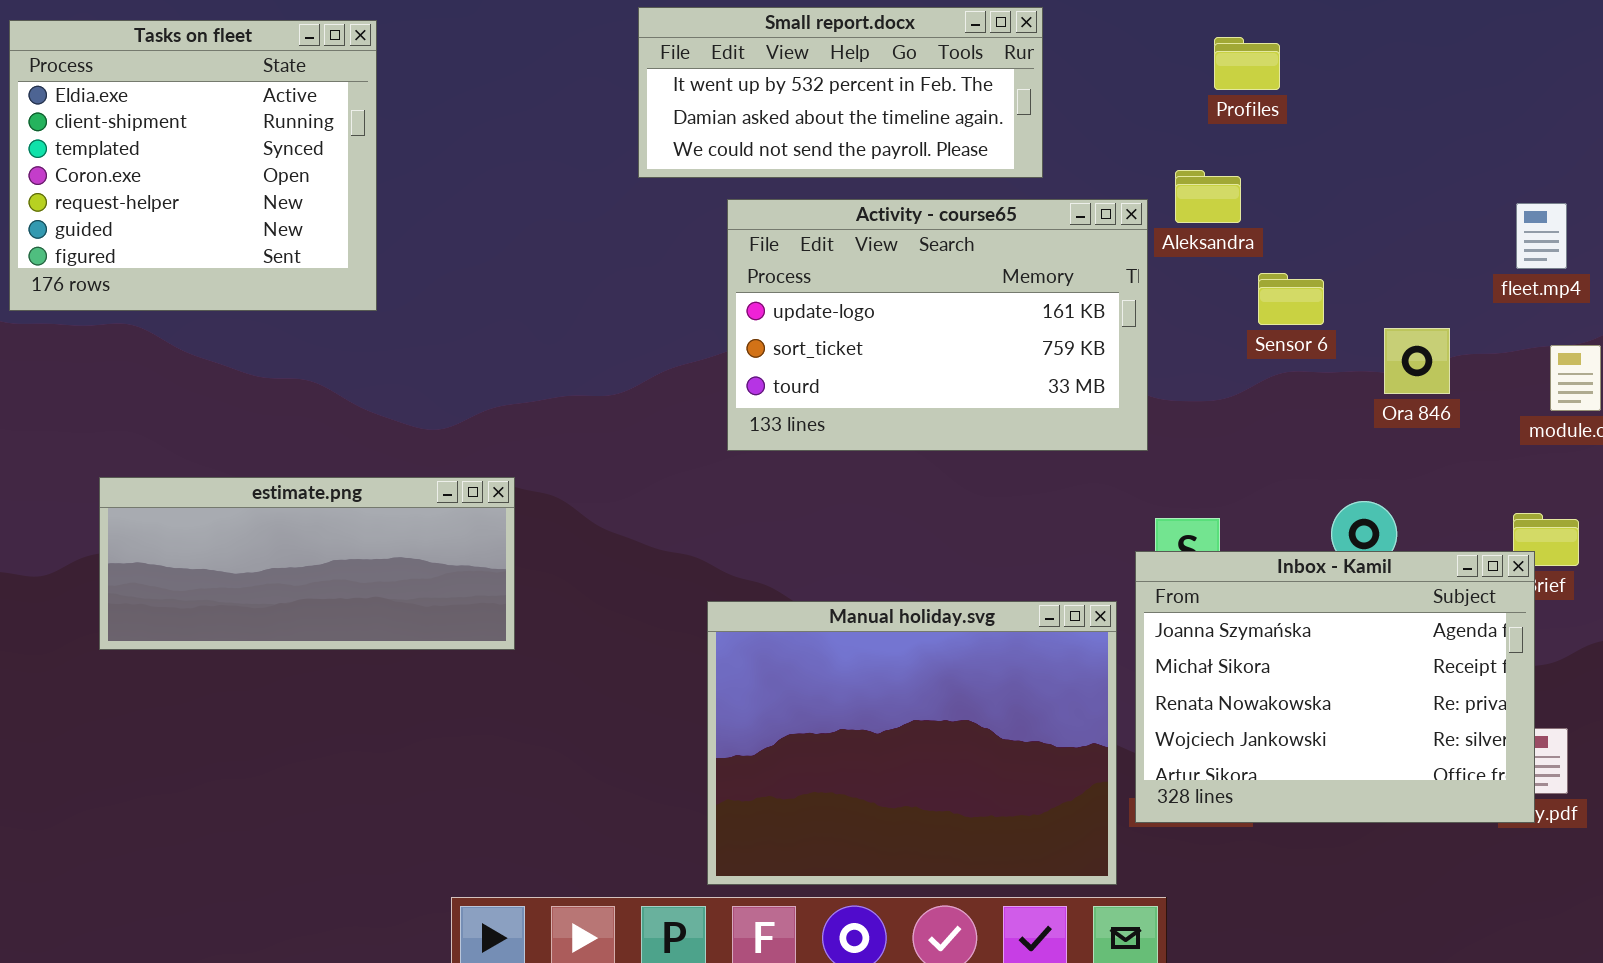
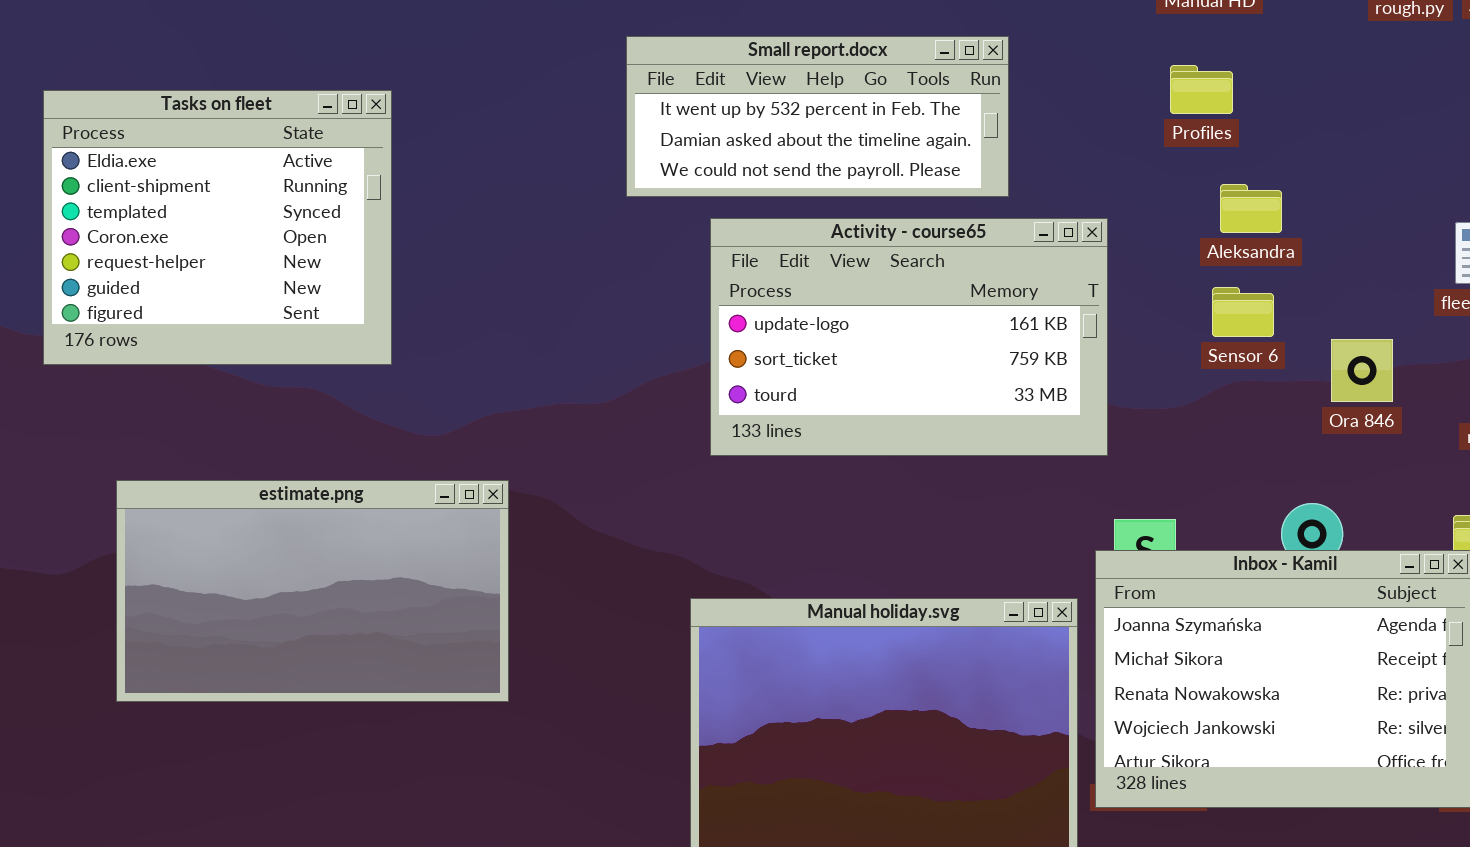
Tasks on fleet: [9,20,377,311] -> [43,90,392,365], moved
Aleksandra: [1175,170,1241,223] -> [1220,184,1282,233], moved
estimate.png: [99,477,515,650] -> [116,480,509,702], resized

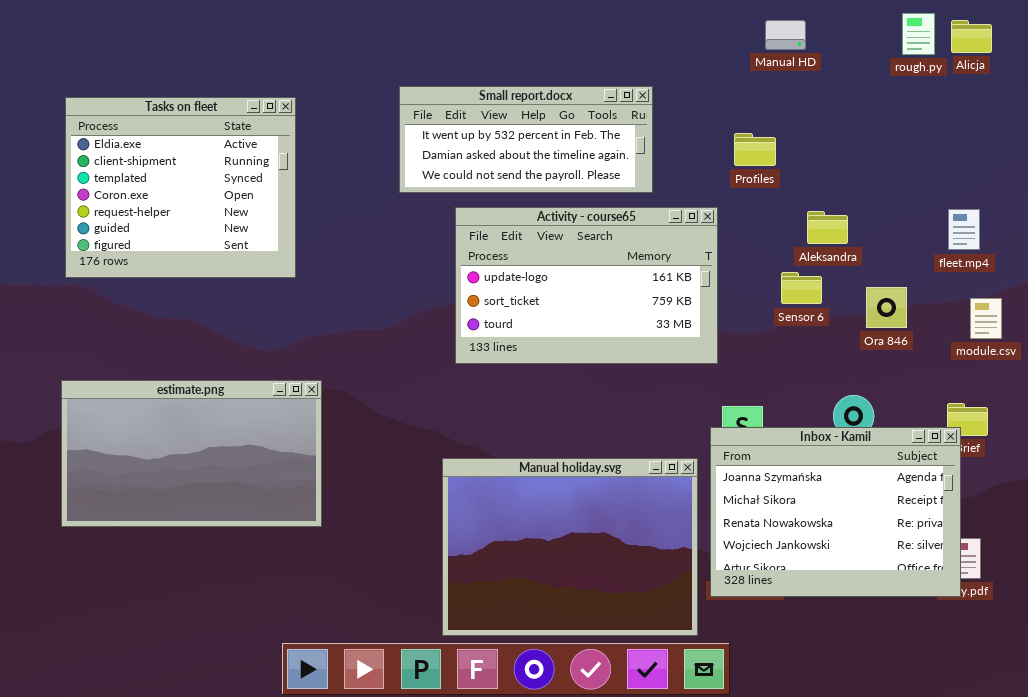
Profiles: [1170,65,1233,114] -> [734,133,776,166], moved
Tasks on fleet: [43,90,392,365] -> [65,97,296,278], moved
Aleksandra: [1220,184,1282,233] -> [807,211,848,244], moved
Sensor 6: [1212,287,1274,337] -> [781,272,822,304], moved

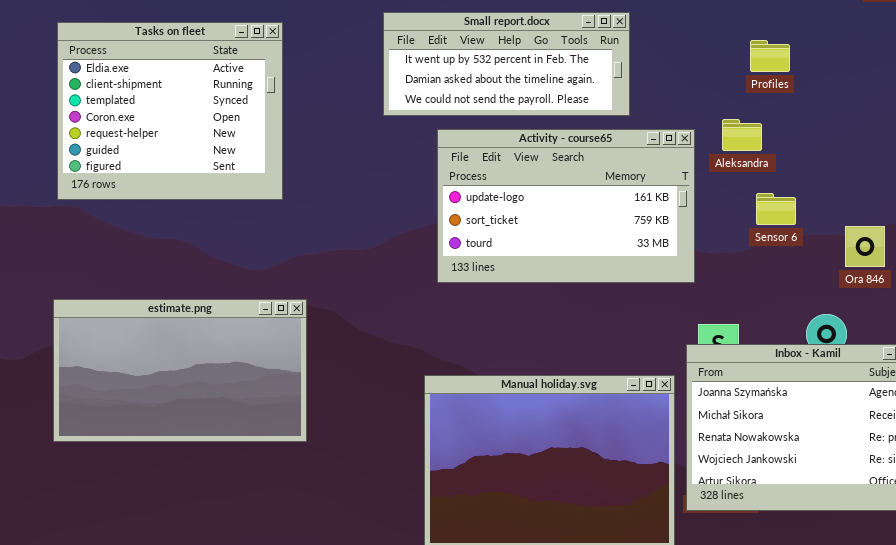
Profiles: [734,133,776,166] -> [750,40,790,72], moved
Aleksandra: [807,211,848,244] -> [722,119,762,151], moved
Ora 846: [866,287,907,328] -> [845,226,885,267], moved

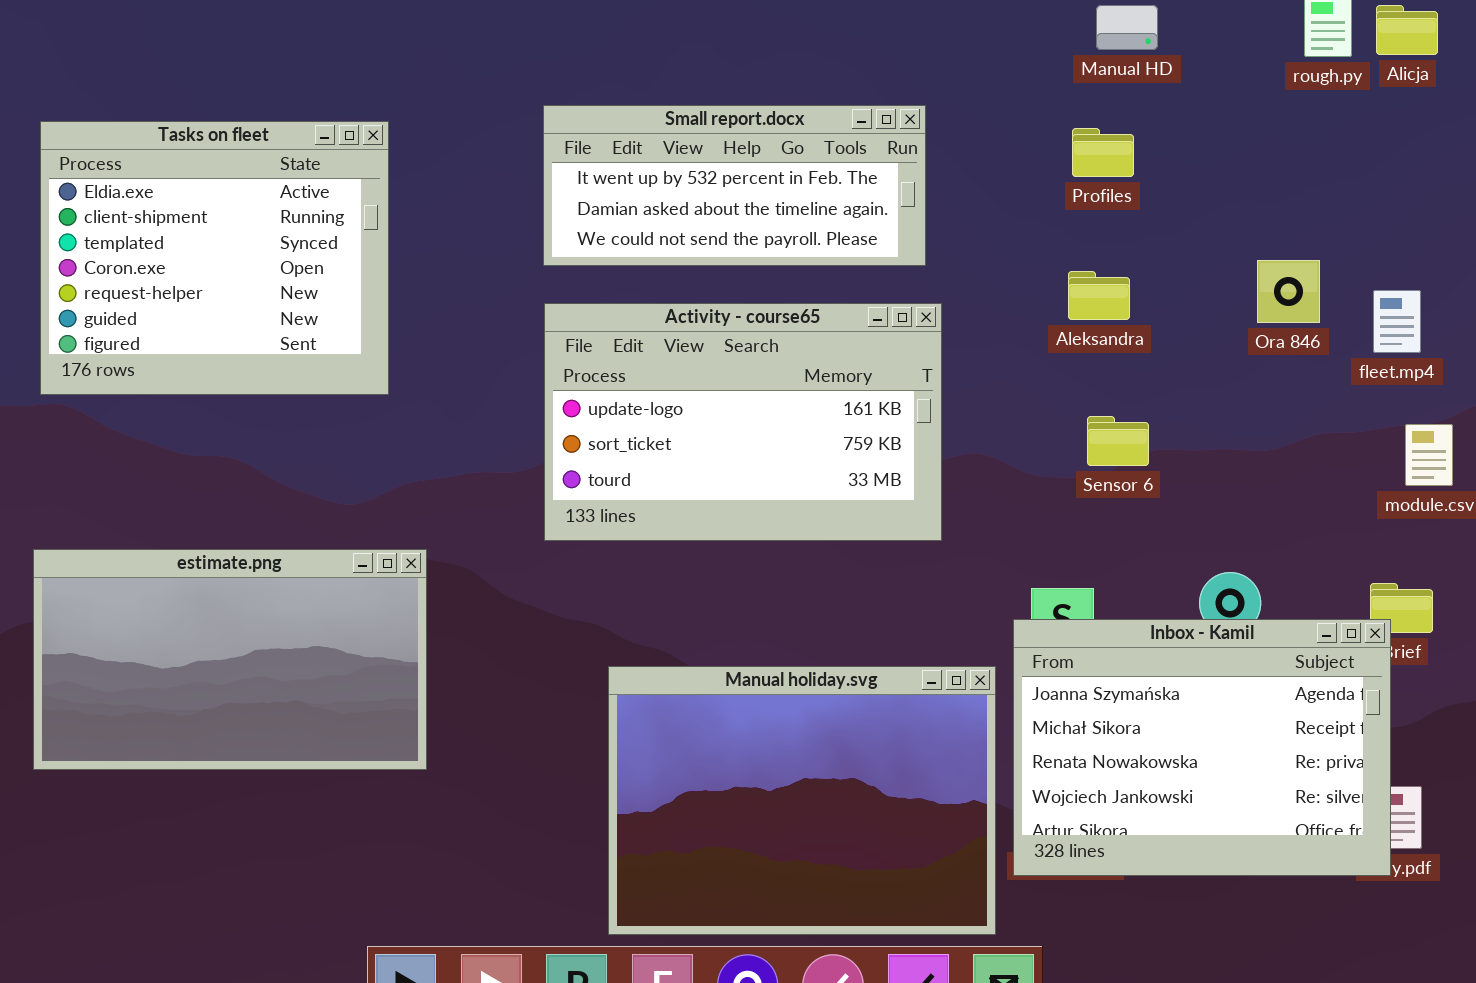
Profiles: [750,40,790,72] -> [1072,128,1134,177], moved
Activity - course65: [437,129,695,283] -> [544,303,942,541], moved
Sensor 6: [756,193,796,225] -> [1087,416,1149,466], moved
Ora 846: [845,226,885,267] -> [1257,260,1320,323], moved

